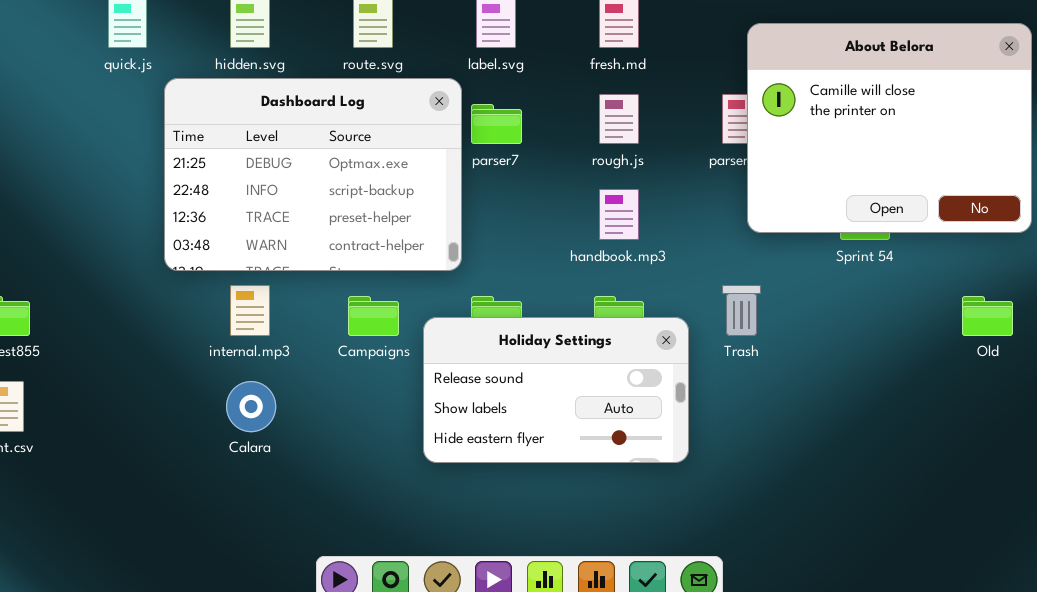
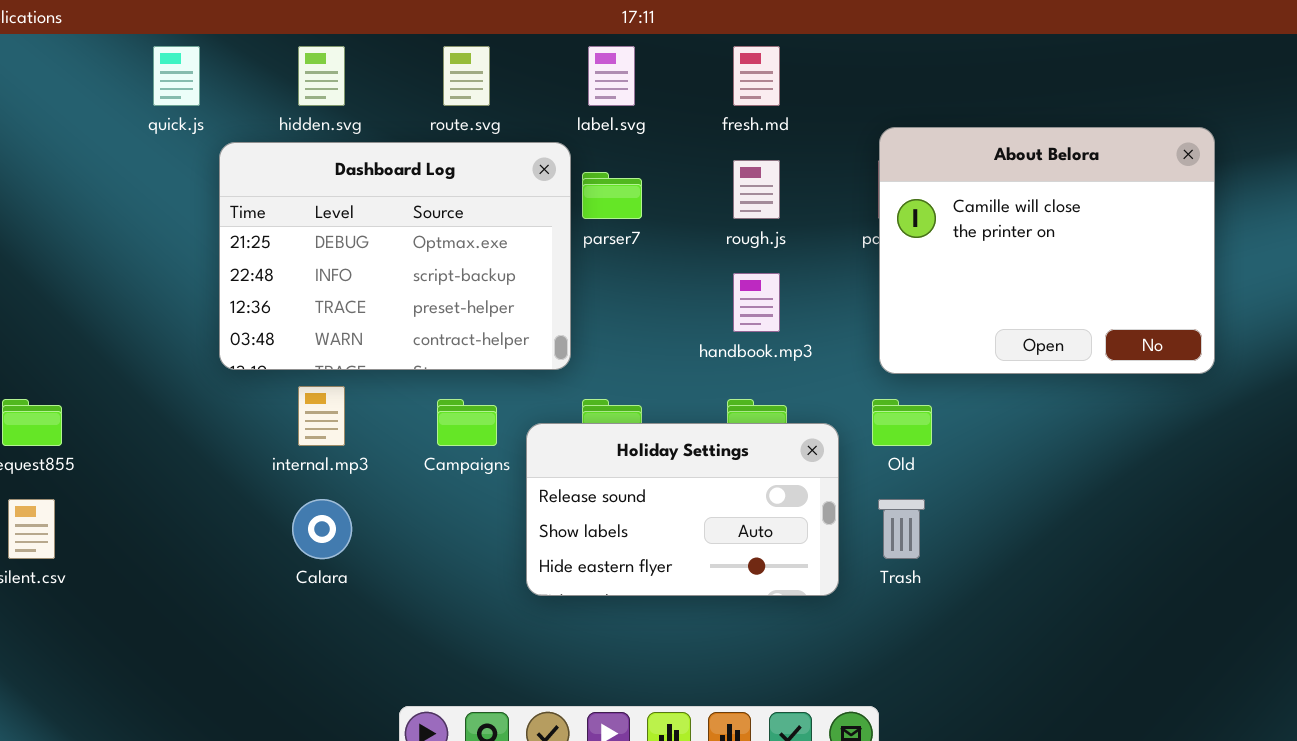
About Belora: [747,23,1032,233] -> [879,127,1215,374], moved
Trash: [722,285,761,336] -> [878,499,925,559], moved
Old: [962,296,1013,336] -> [872,399,932,446], moved

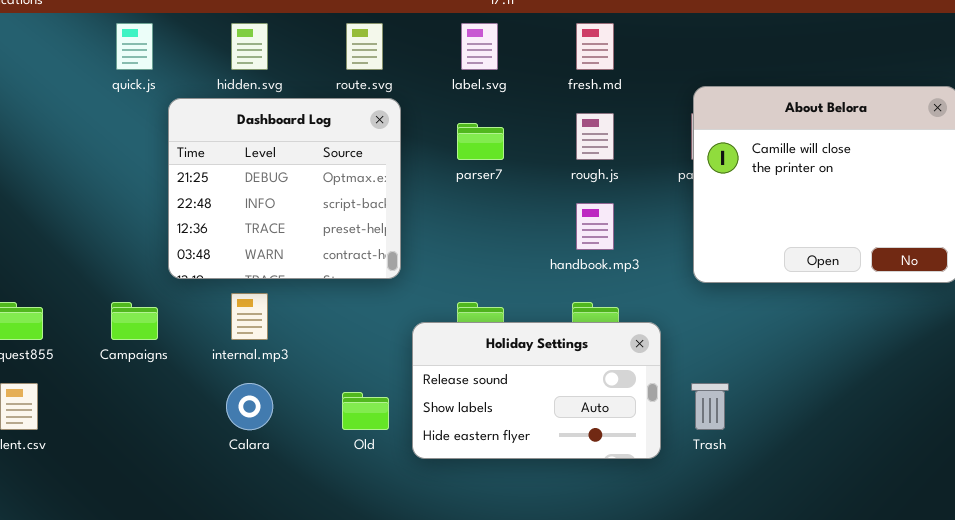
Dashboard Log: [219,142,571,370] -> [168,98,401,279], resized
Campaigns: [437,399,497,446] -> [111,302,158,340], moved
Old: [872,399,932,446] -> [342,392,389,430], moved

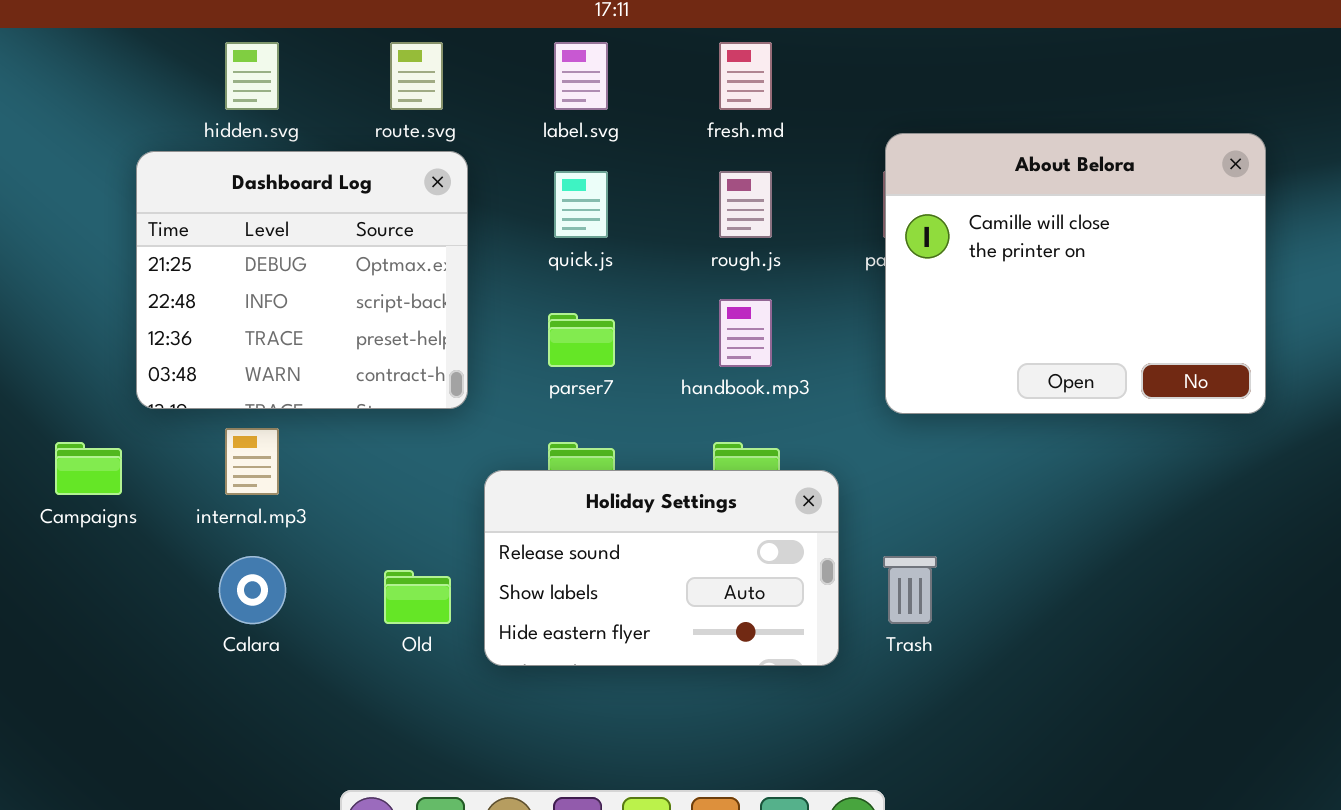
quick.js: [116,23,153,70] -> [554,171,608,238], moved
parser7: [457,123,504,160] -> [548,313,615,367], moved

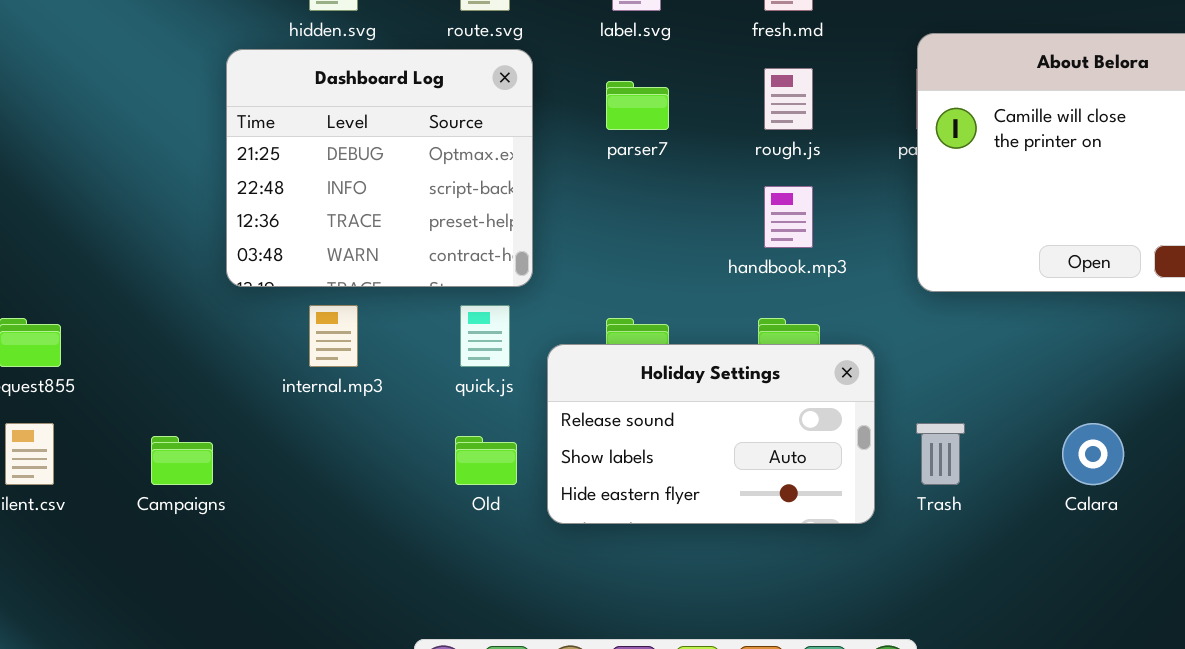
quick.js: [554,171,608,238] -> [460,305,510,367], moved
parser7: [548,313,615,367] -> [606,81,669,130], moved
Campaigns: [55,442,122,495] -> [151,436,213,485], moved
Calara: [219,556,286,624] -> [1062,423,1124,485], moved

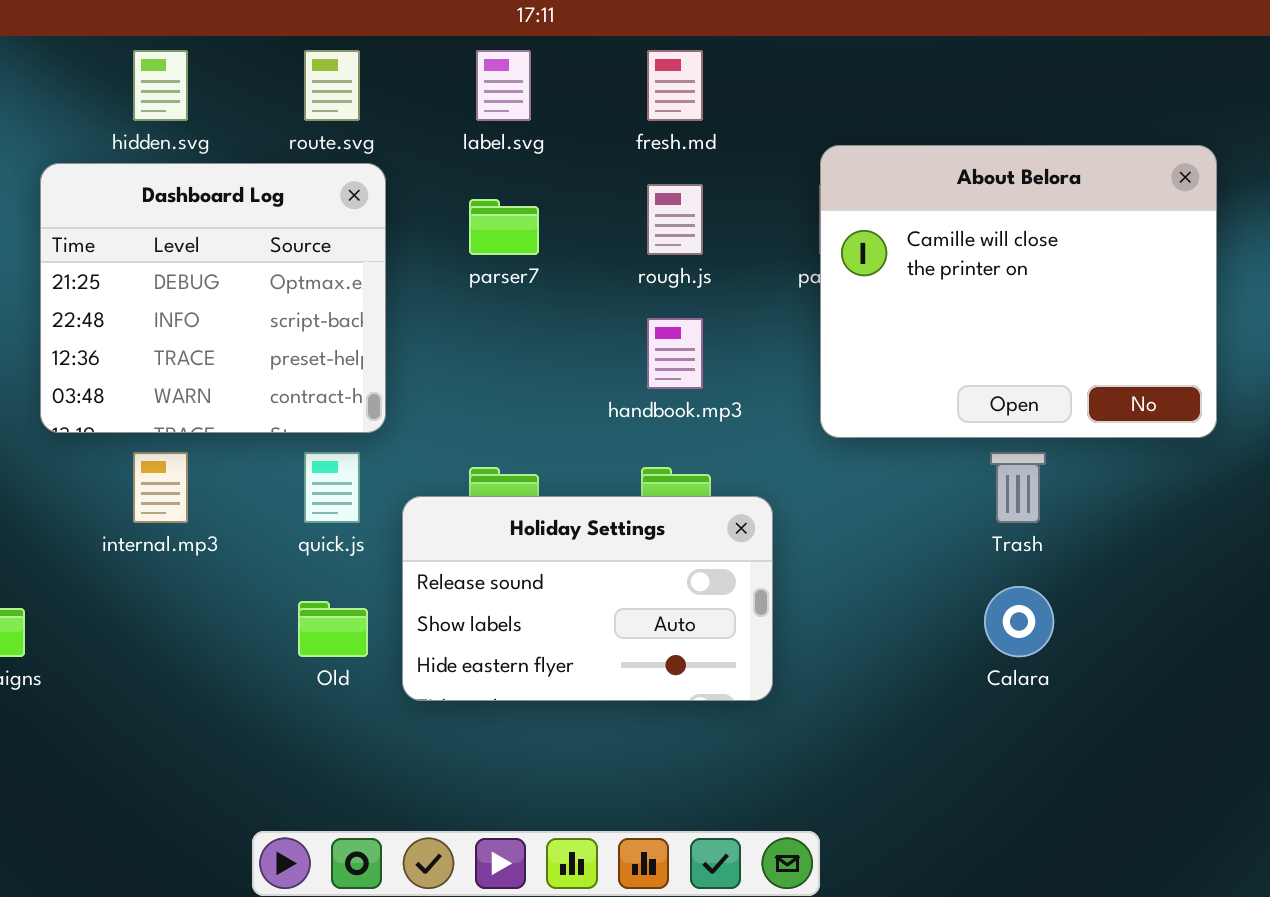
Trash: [916,423,965,485] -> [990,452,1046,523], moved

